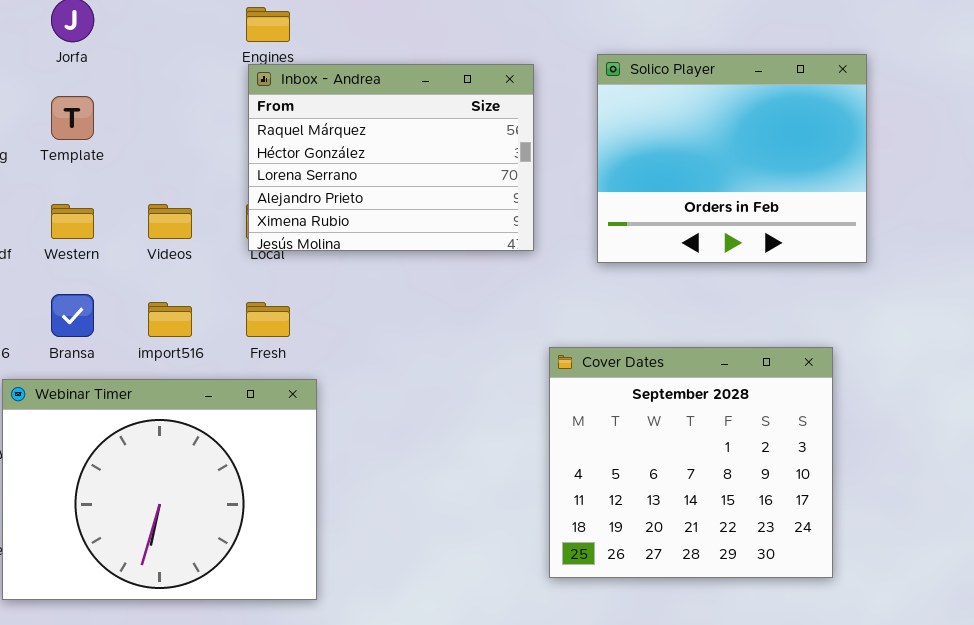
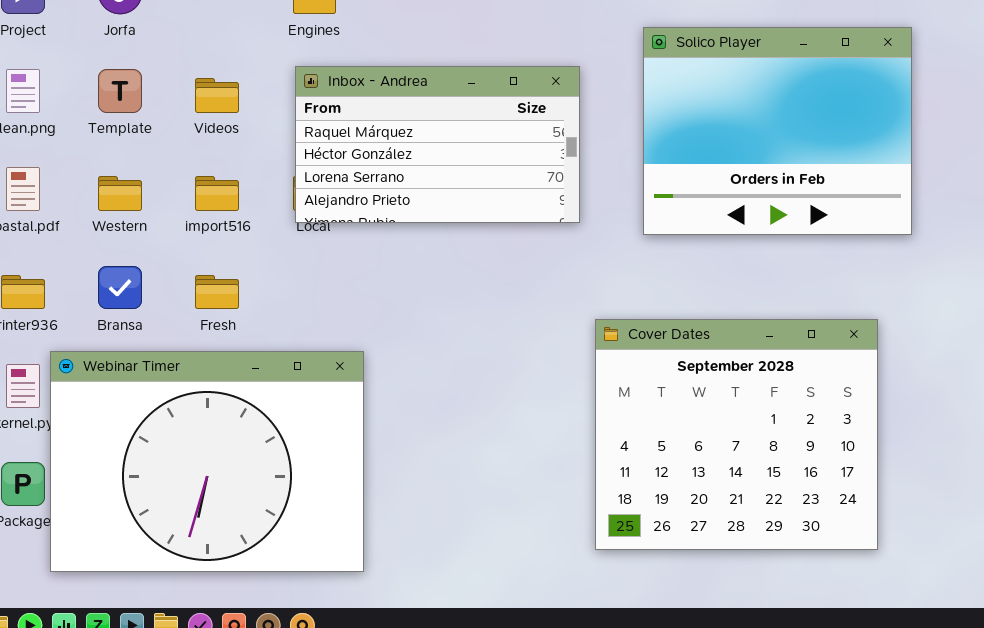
Inbox - Andrea: [248,64,534,251] -> [295,66,580,223], resized
Videos: [148,204,192,239] -> [195,78,239,113], moved
import516: [148,302,192,337] -> [195,176,239,211], moved
Fresh: [246,302,290,337] -> [195,275,239,309], moved

